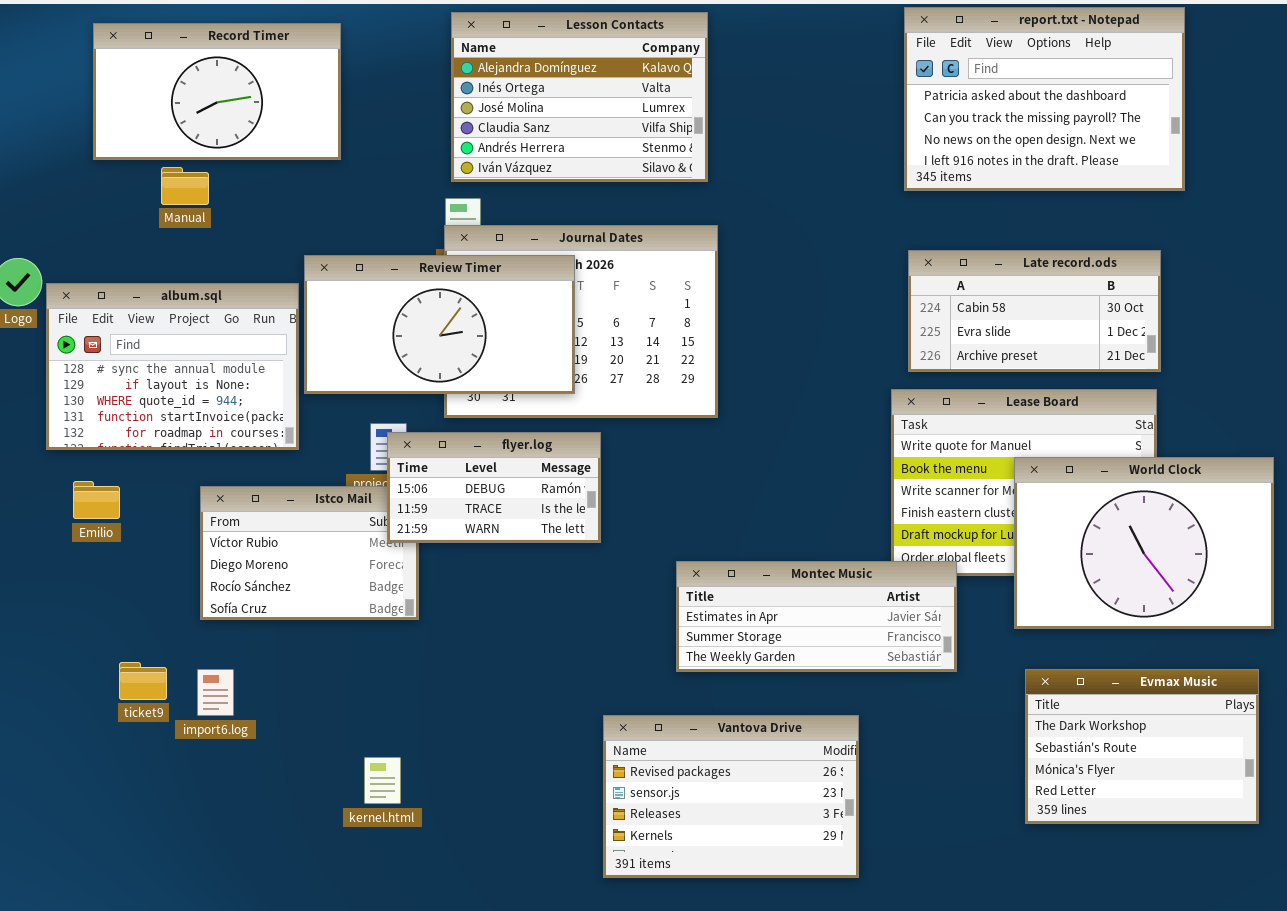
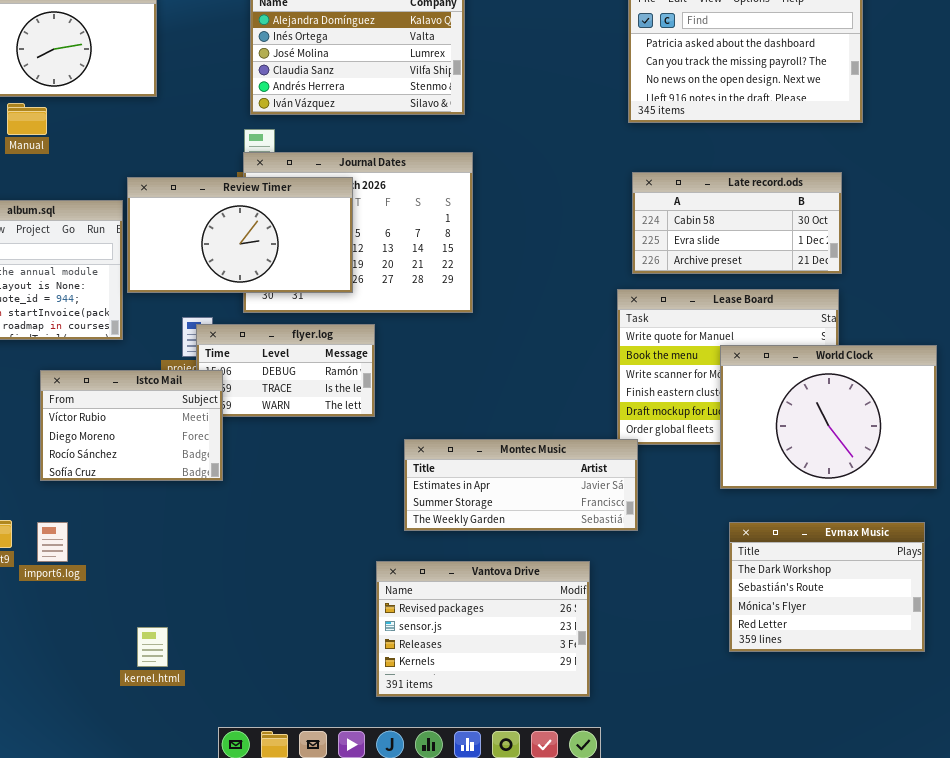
Istco Mail: [200,486,419,620] -> [40,370,223,481], raised
Montec Music: [676,561,957,672] -> [404,439,638,531], moved
kernel.html: [364,757,401,804] -> [137,627,168,667], moved

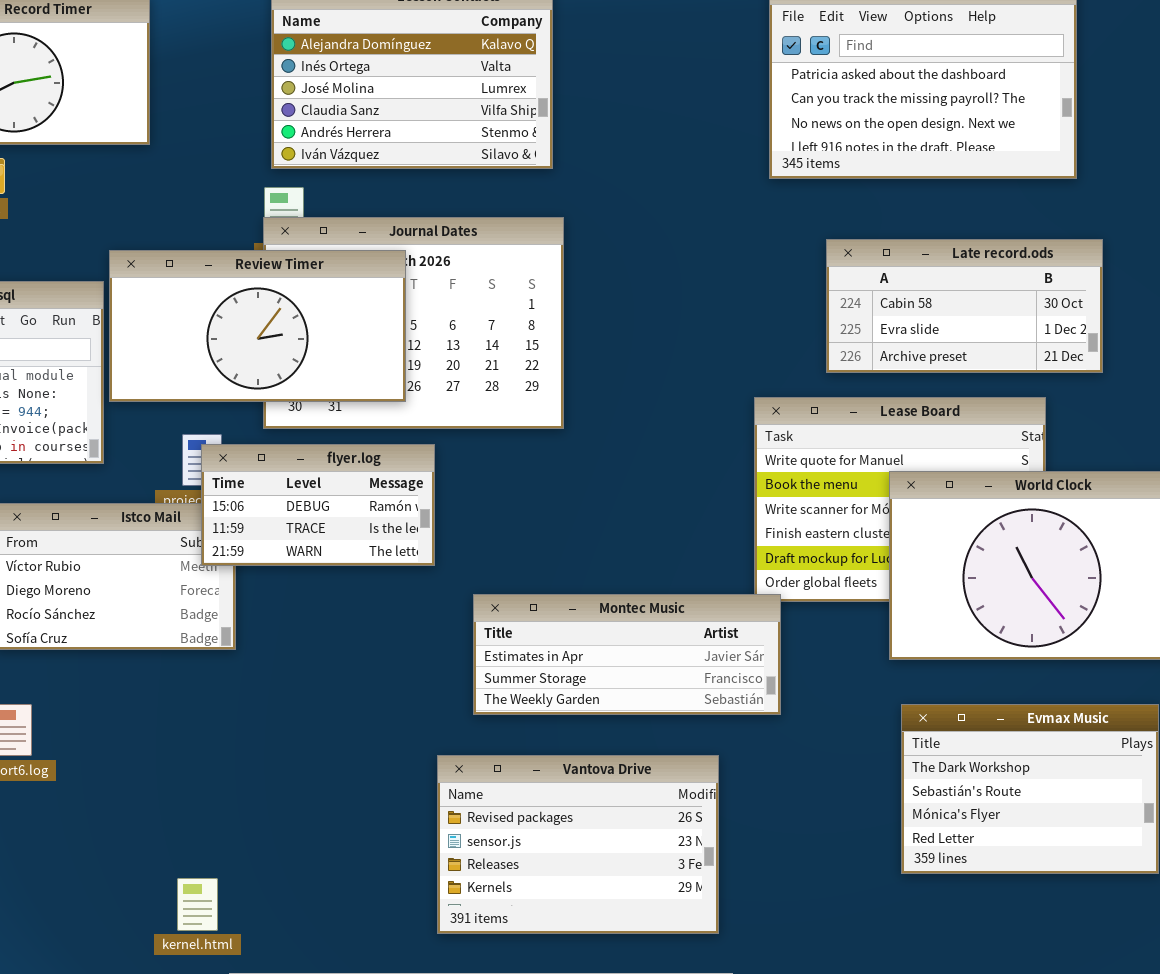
Late record.ods: [632,172,842,274] -> [826,239,1103,373], moved
flyer.log: [196,324,375,417] -> [201,444,435,566], raised
kernel.html: [137,627,168,667] -> [177,878,218,931], moved

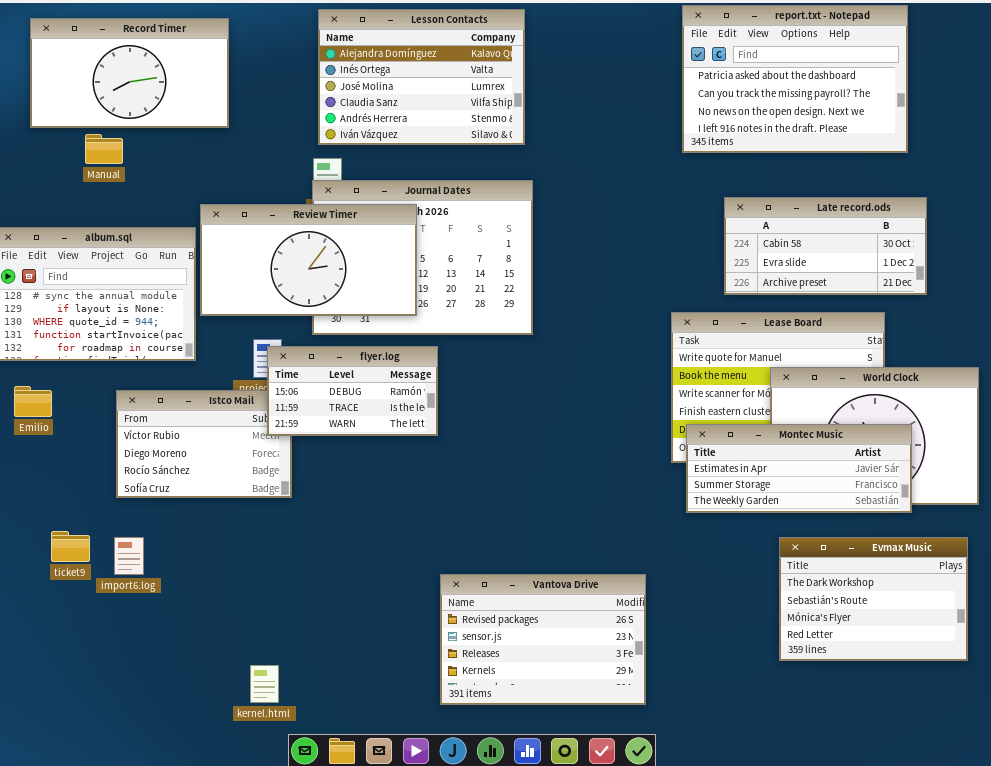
Montec Music: [473,594,781,715] -> [686,424,912,513], moved

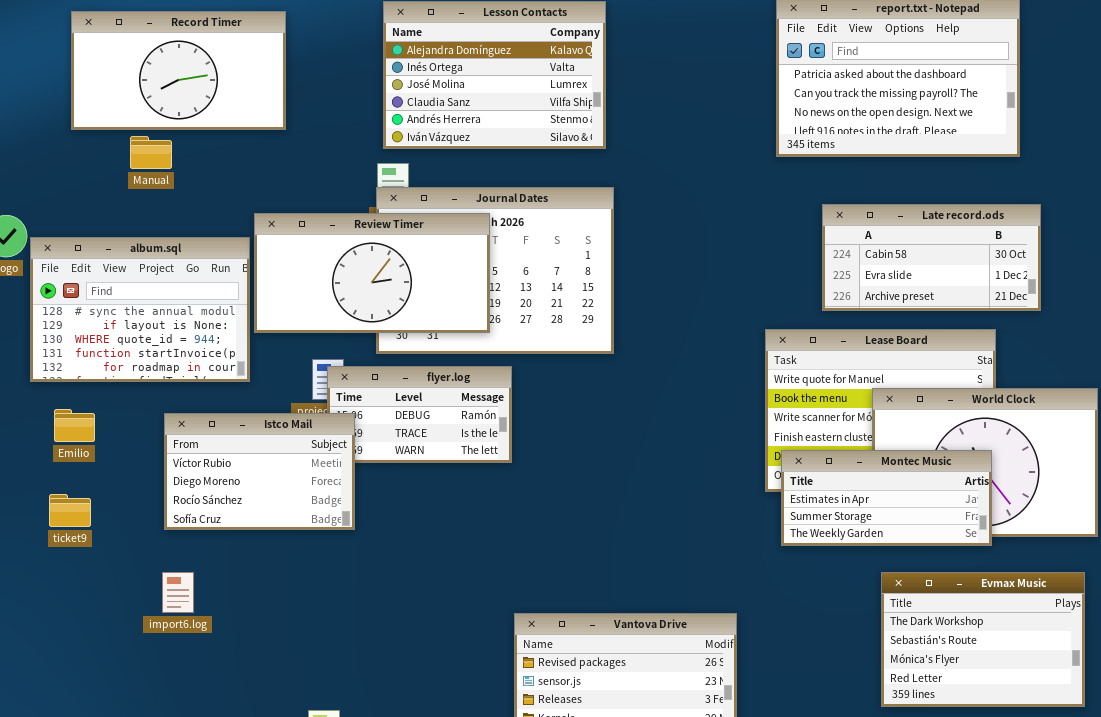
Istco Mail: [116,390,292,498] -> [164,413,355,530], raised
Montec Music: [686,424,912,513] -> [781,450,992,546], resized
ticket9: [51,531,90,562] -> [49,494,91,527], moved

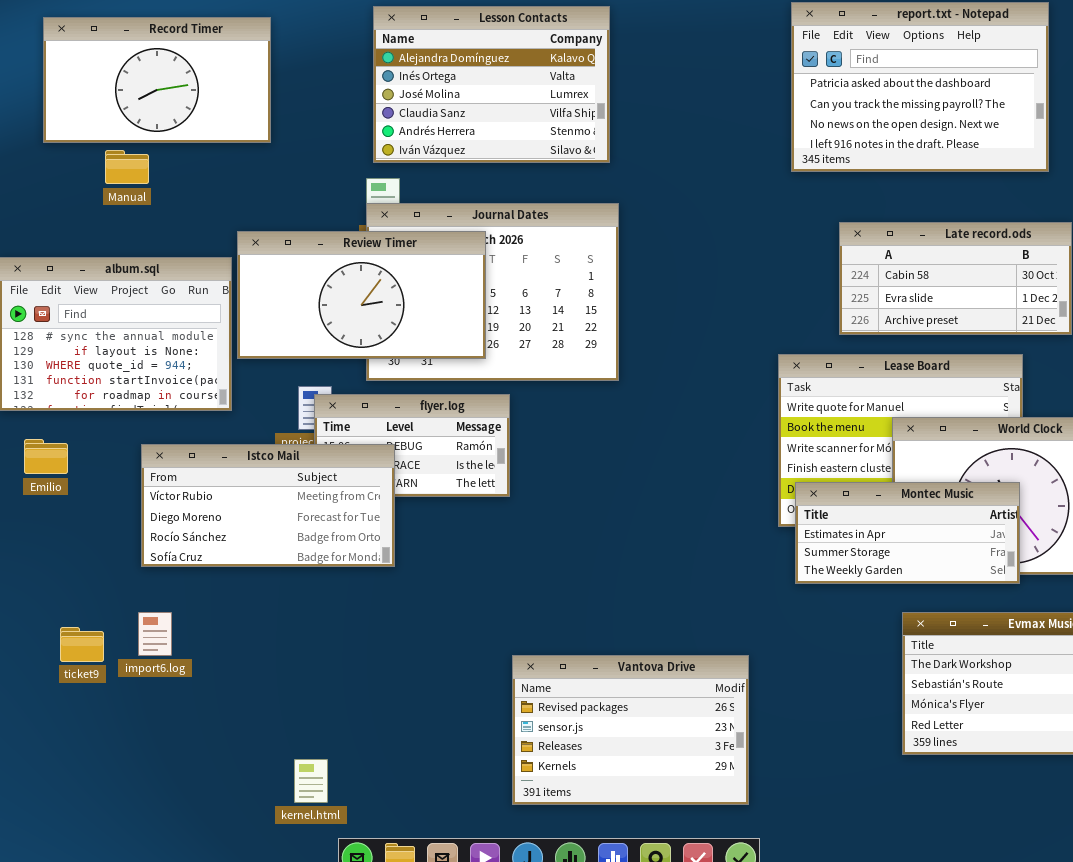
Istco Mail: [164,413,355,530] -> [141,444,395,567], resized
ticket9: [49,494,91,527] -> [60,627,104,662], moved

